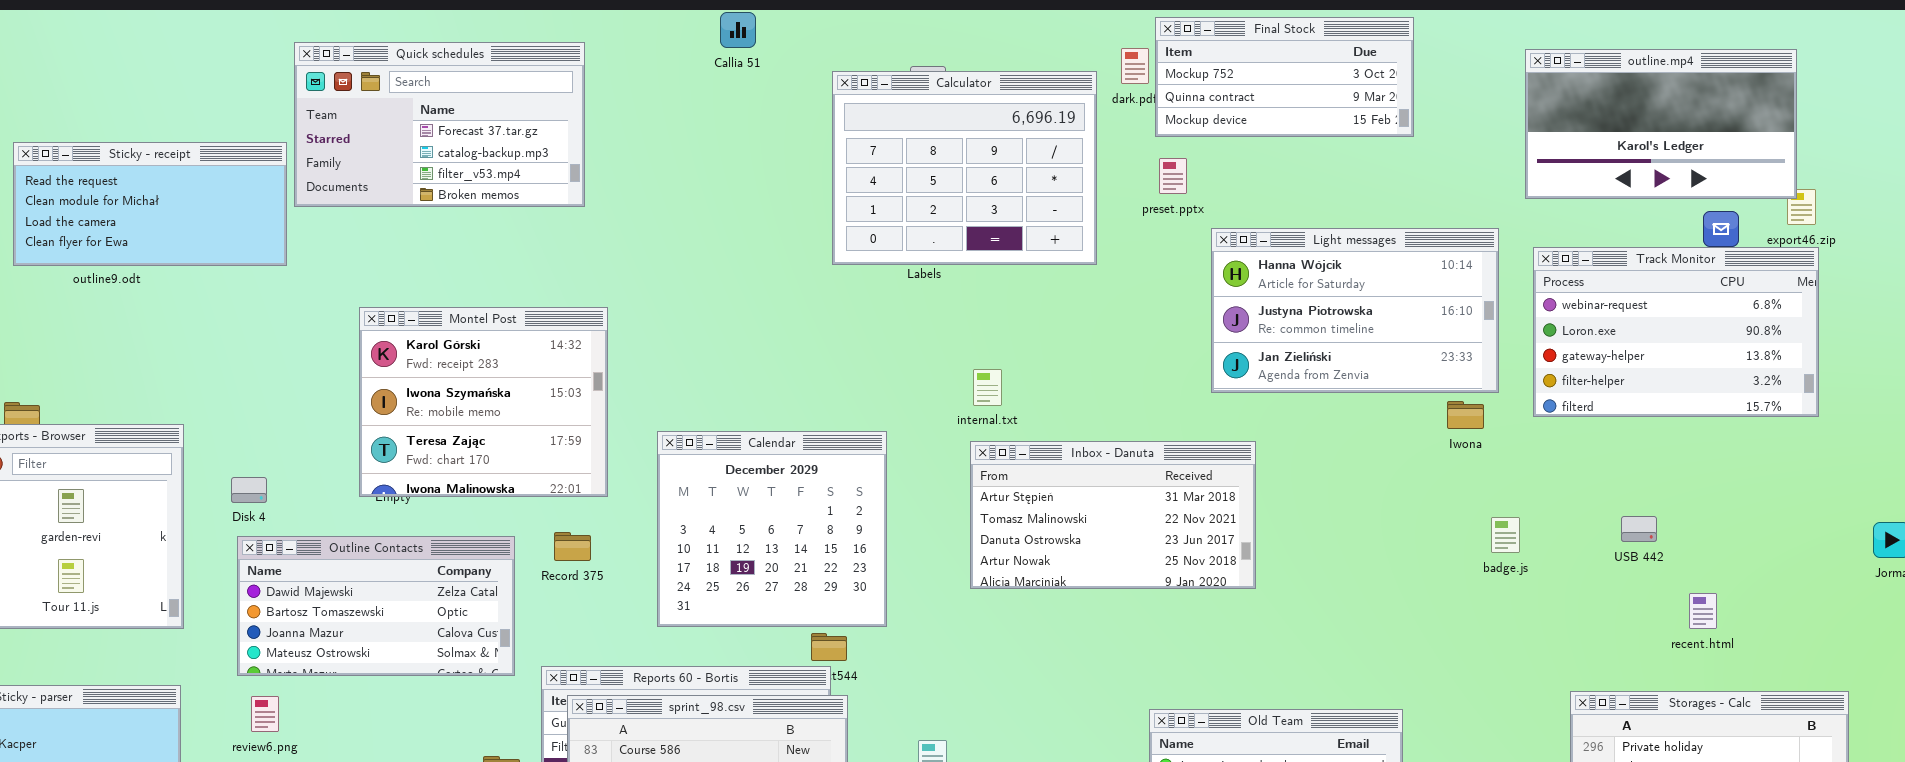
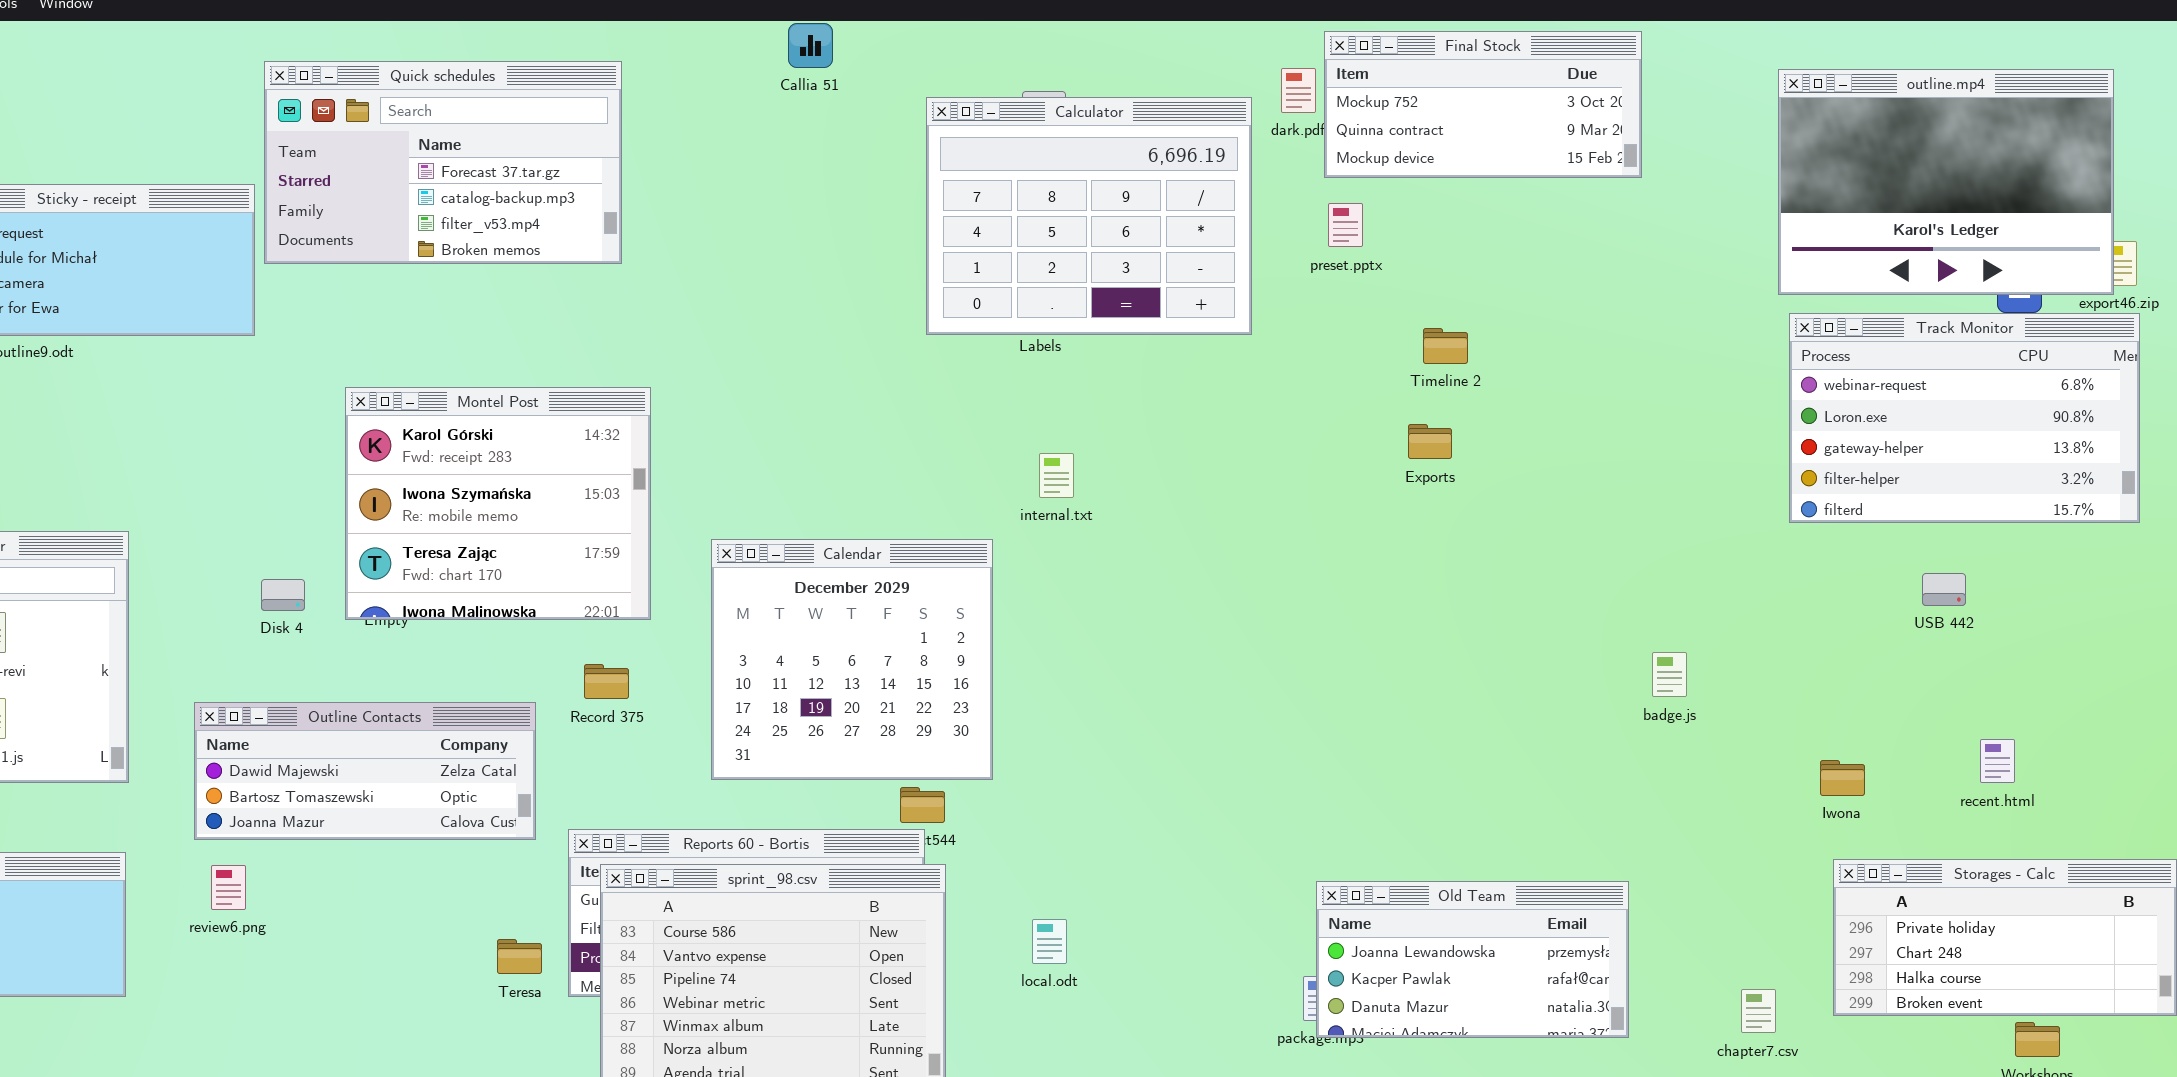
outline.mp4: [1525,49,1797,199] -> [1778,69,2114,295], resized
Light messages: [1211,228,1499,393] -> none, closed
internal.txt: [973,369,1002,406] -> [1039,453,1074,498], moved
Iwona: [1447,401,1484,429] -> [1820,760,1865,796], moved
Inbox - Danuta: [970,441,1256,589] -> none, closed
Disk 4: [231,477,267,503] -> [261,579,305,611], moved
USB 442: [1621,516,1657,542] -> [1922,573,1966,606], moved
badge.js: [1491,517,1520,553] -> [1652,652,1687,697], moved
Outline Contacts: [237,536,515,676] -> [194,702,536,840], resized

